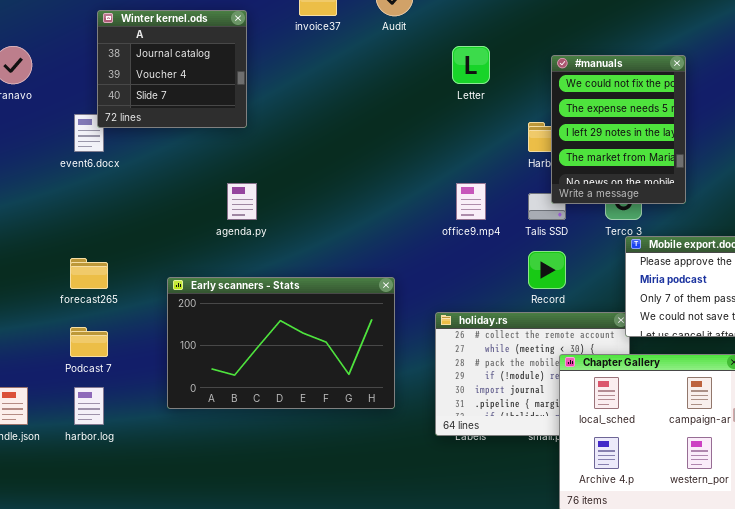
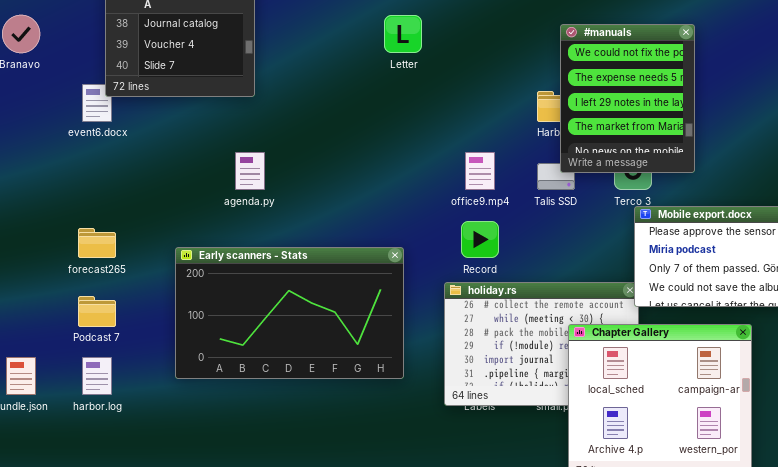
Letter: [452,46,490,84] -> [384,15,422,53], moved
Record: [528,251,566,289] -> [461,221,499,258], moved

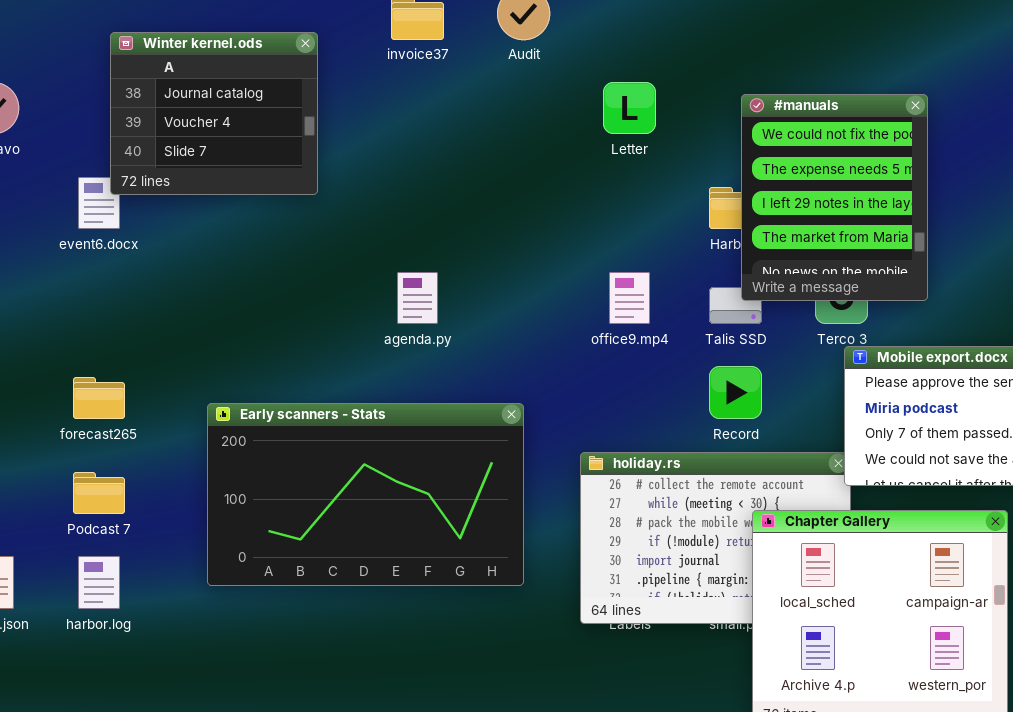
Letter: [384,15,422,53] -> [603,82,656,134], moved
agenda.py: [235,152,265,190] -> [397,272,438,324], moved
Record: [461,221,499,258] -> [709,366,762,419], moved

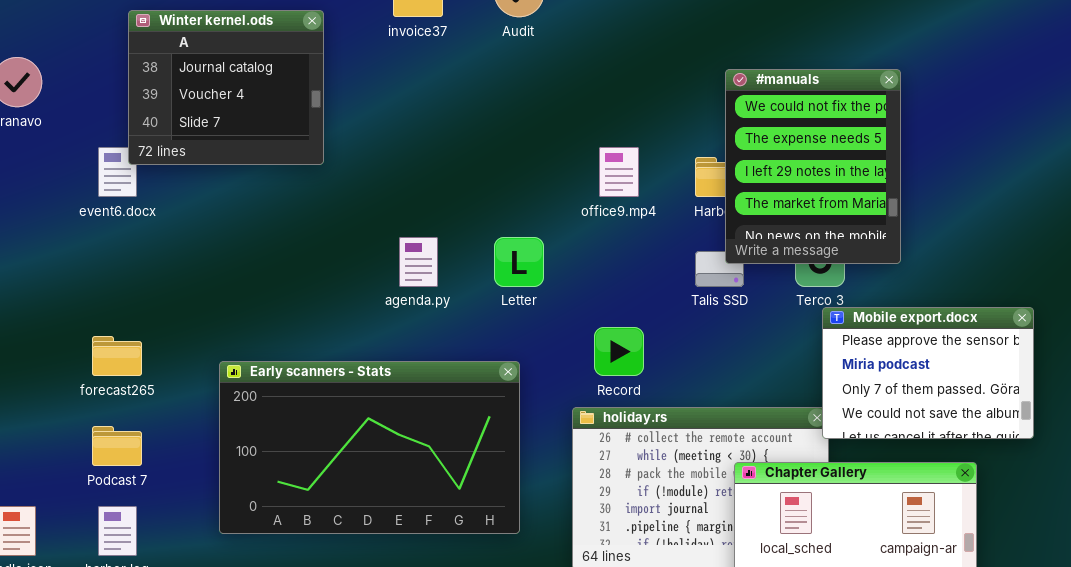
Letter: [603,82,656,134] -> [494,237,544,287], moved
office9.mp4: [609,272,650,324] -> [599,147,639,197], moved
Record: [709,366,762,419] -> [594,327,644,376], moved

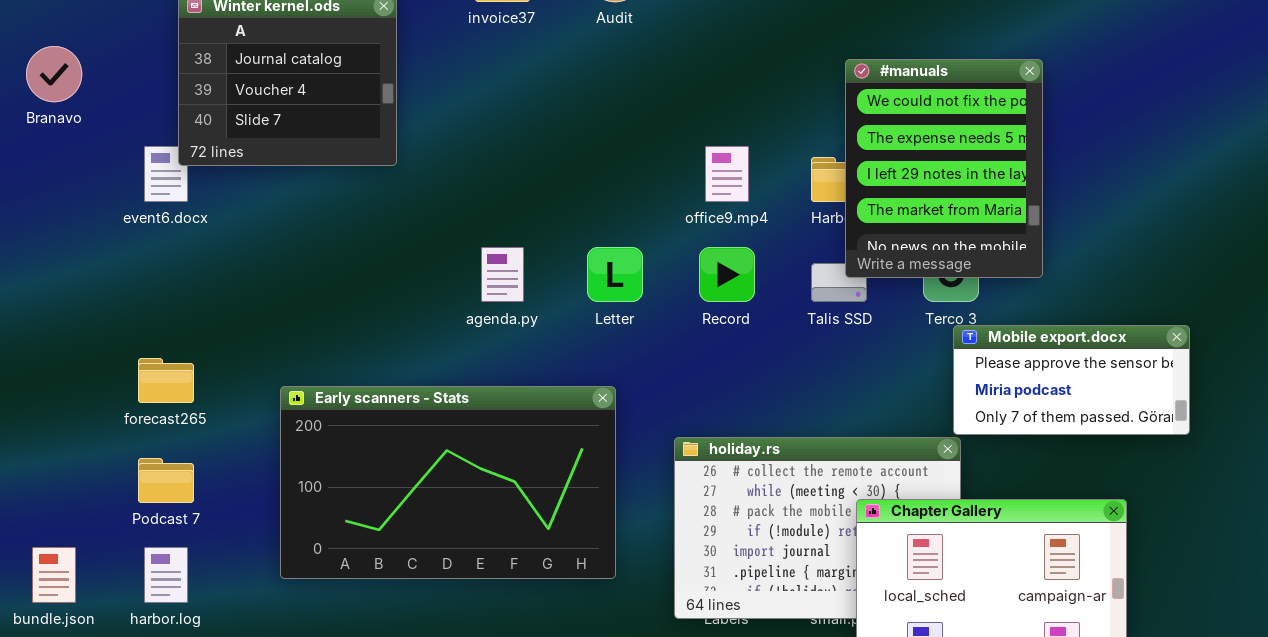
Mobile export.docx: [822,307,1034,439] -> [953,325,1190,435], resized
Record: [594,327,644,376] -> [699,247,755,302], moved

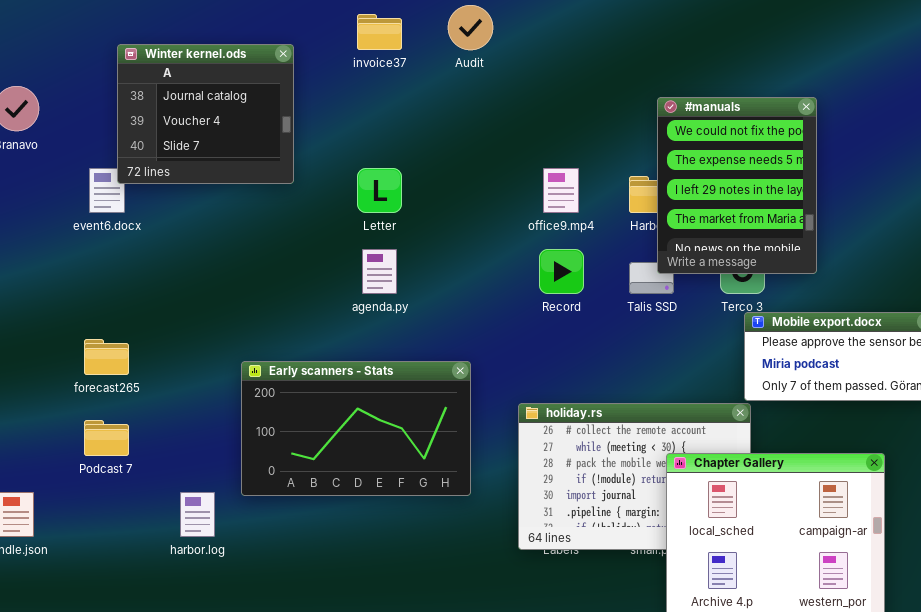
Letter: [587,247,643,302] -> [357,168,402,213], moved
Early scanners - Stats: [280,386,616,579] -> [241,361,471,496], resized
harbor.log: [144,547,188,603] -> [180,492,215,537], moved

